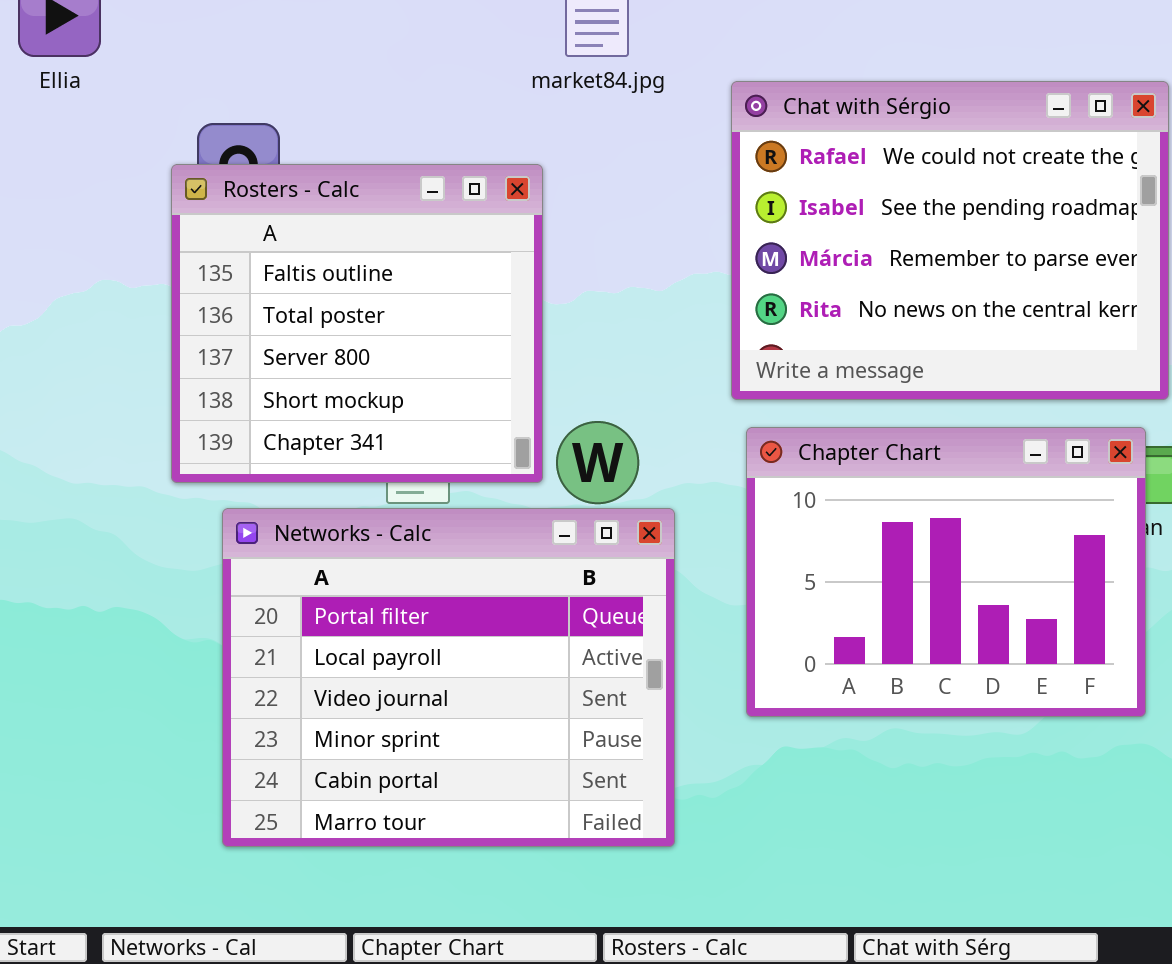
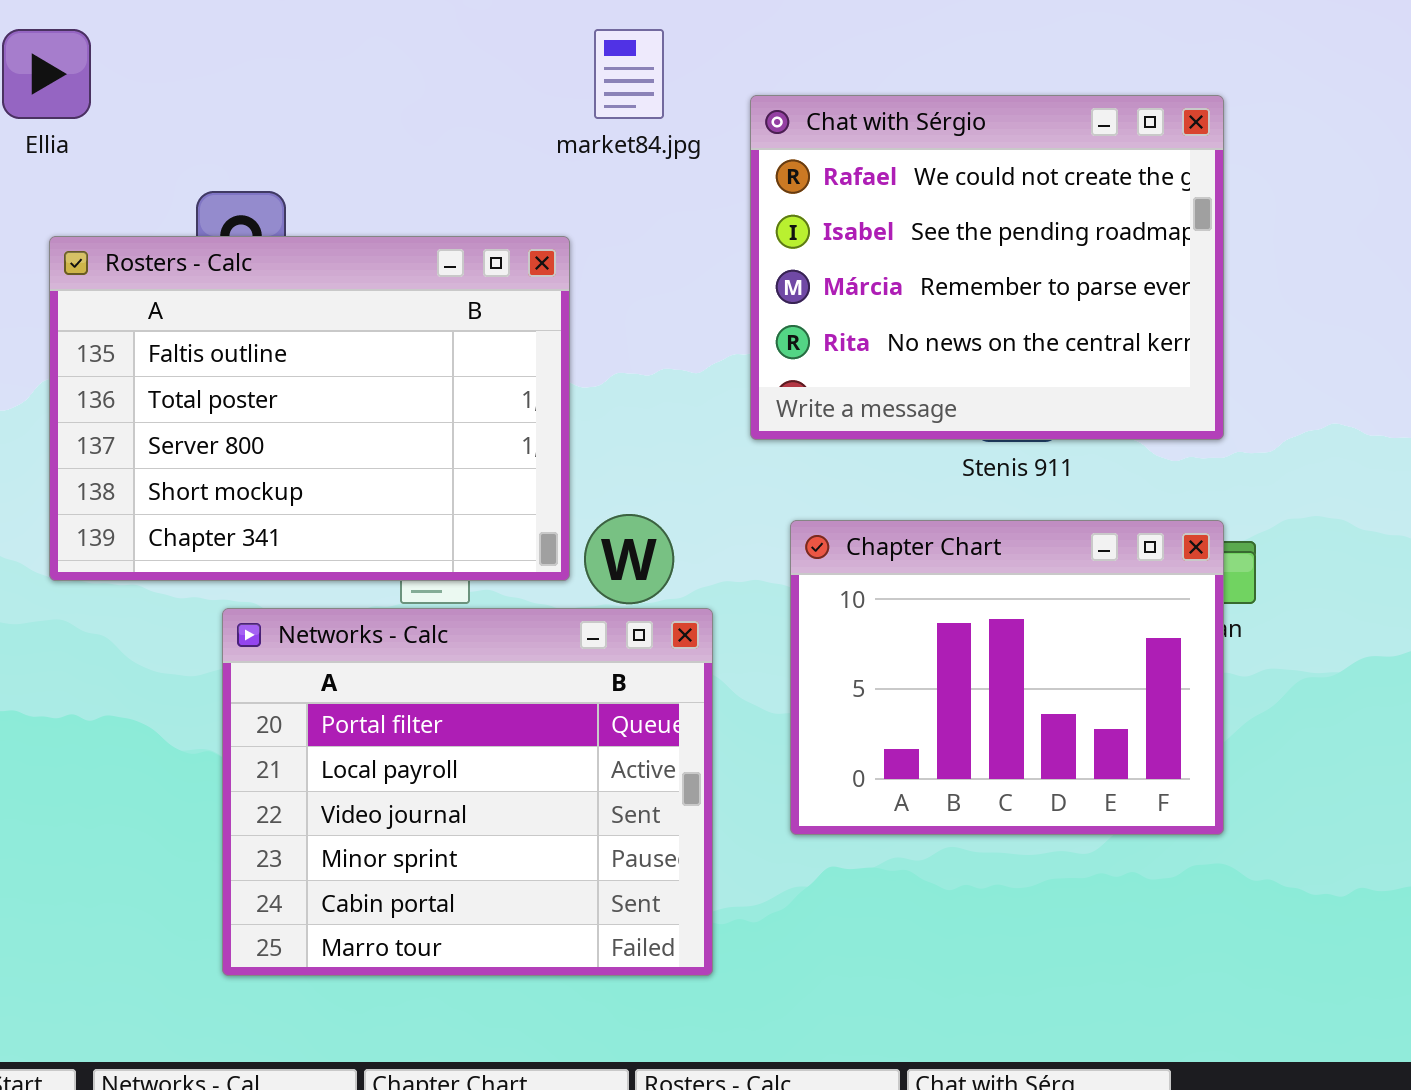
Chat with Sérgio: [731,81,1169,400] -> [750,95,1224,440], moved
Rosters - Calc: [171,164,543,483] -> [49,236,570,581], resized

